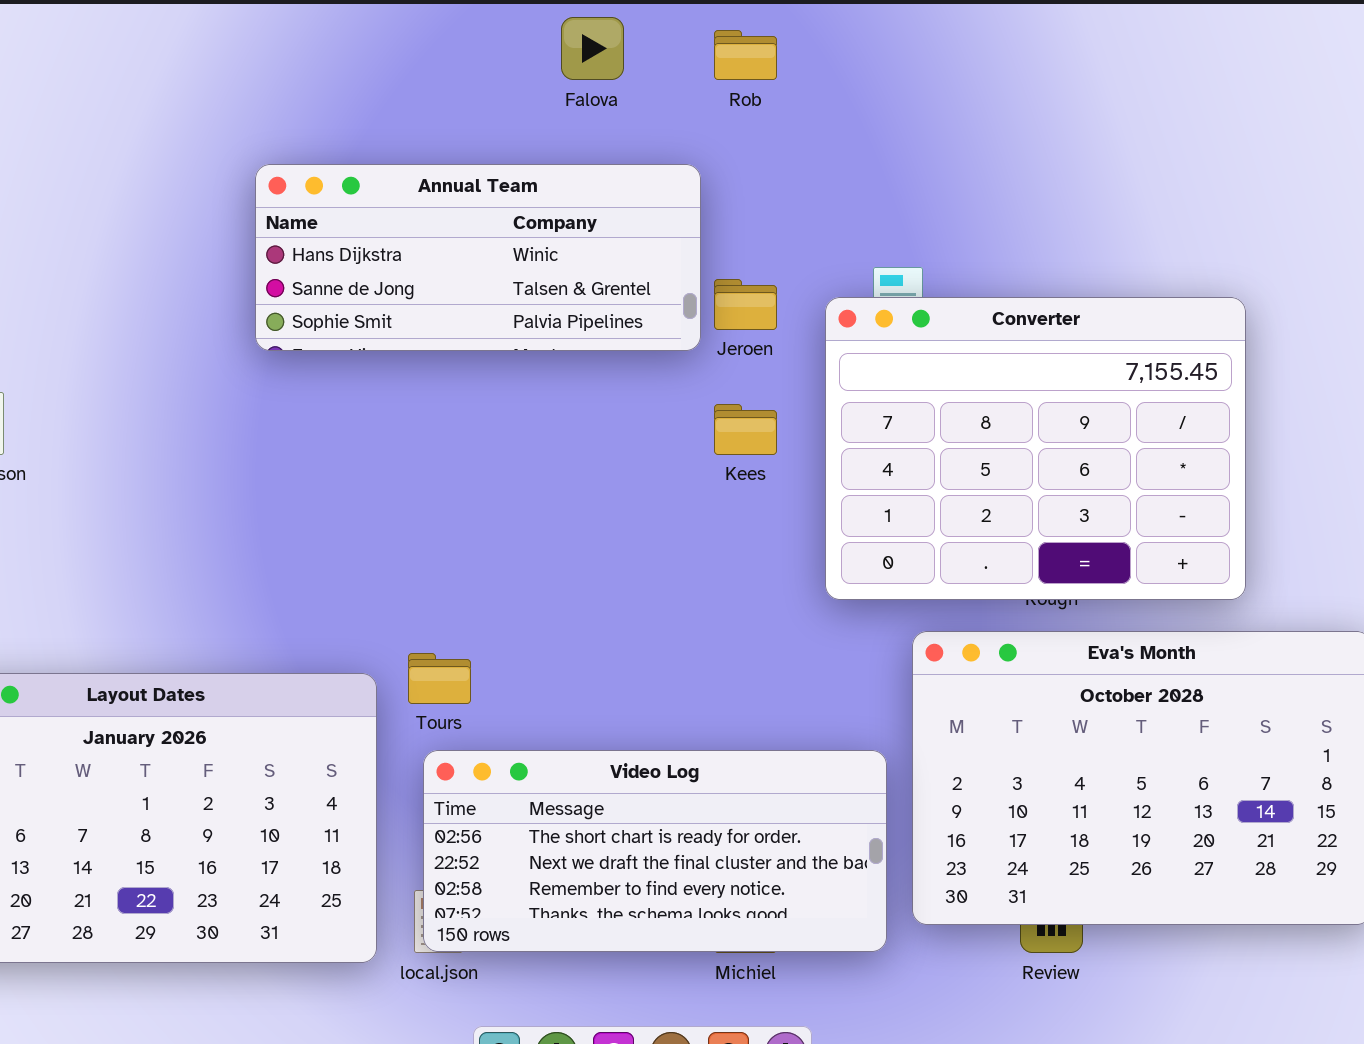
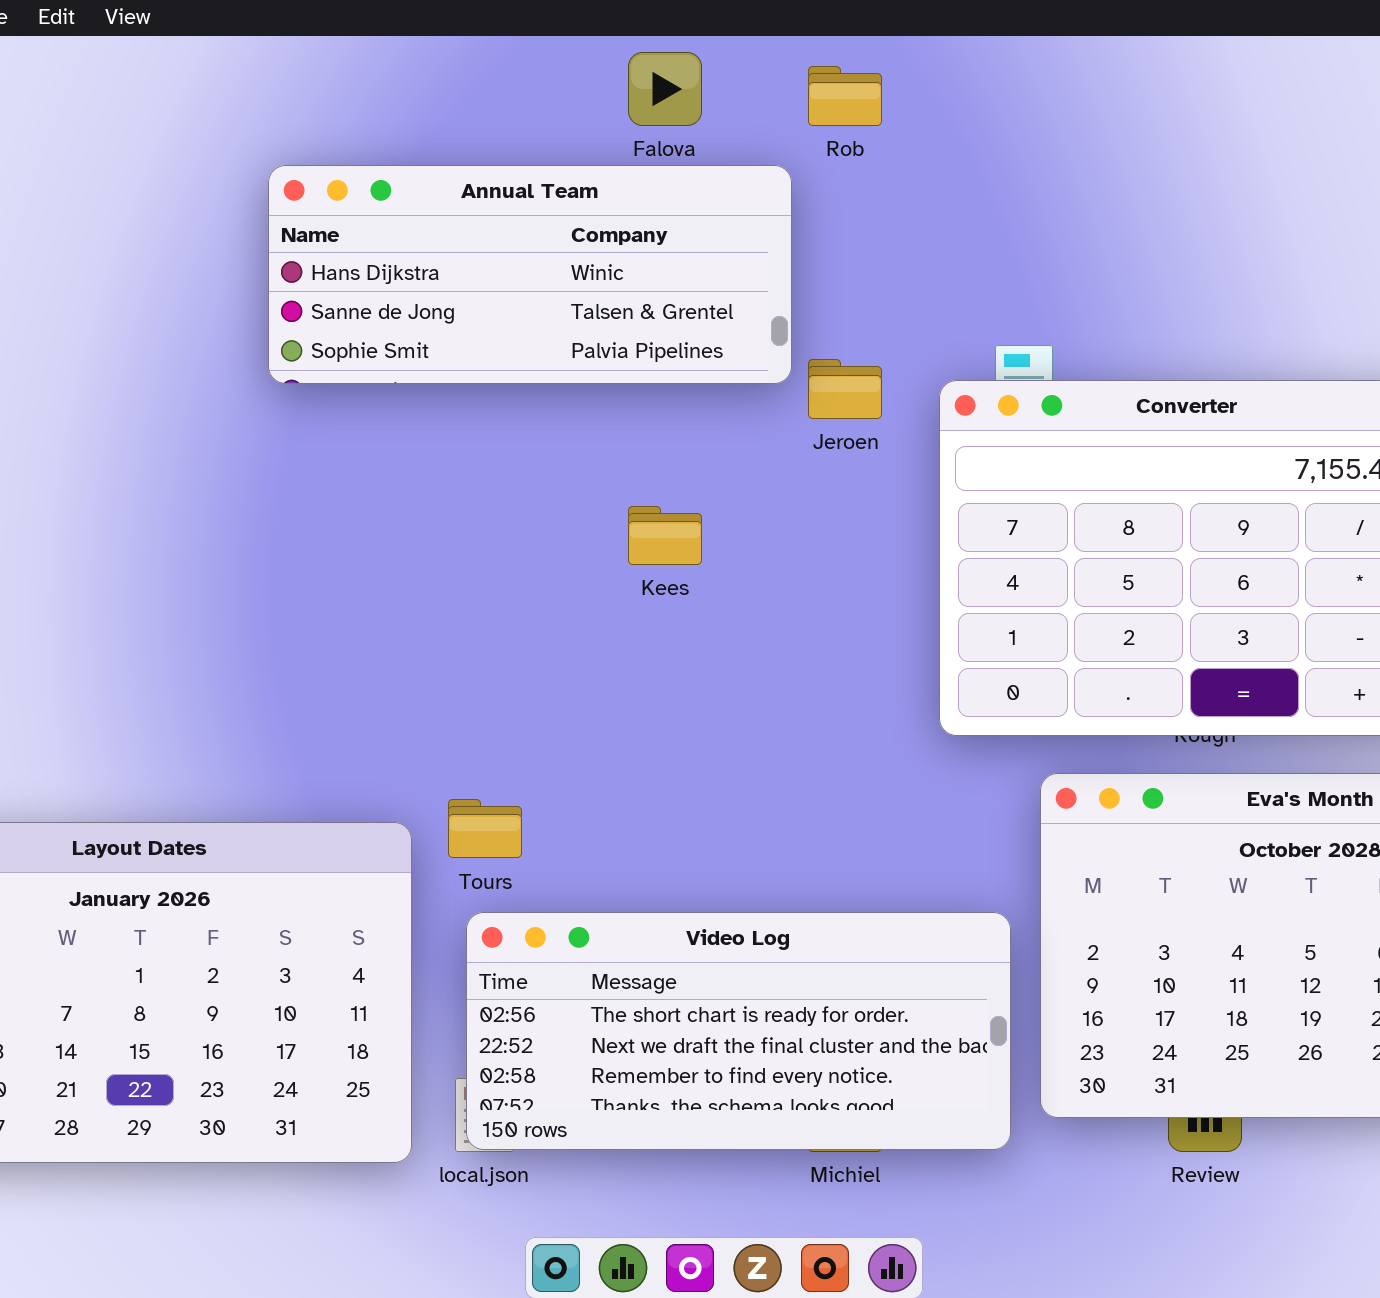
Annual Team: [255,164,701,351] -> [268,165,792,384], moved
Kees: [714,404,777,455] -> [628,506,702,565], moved

